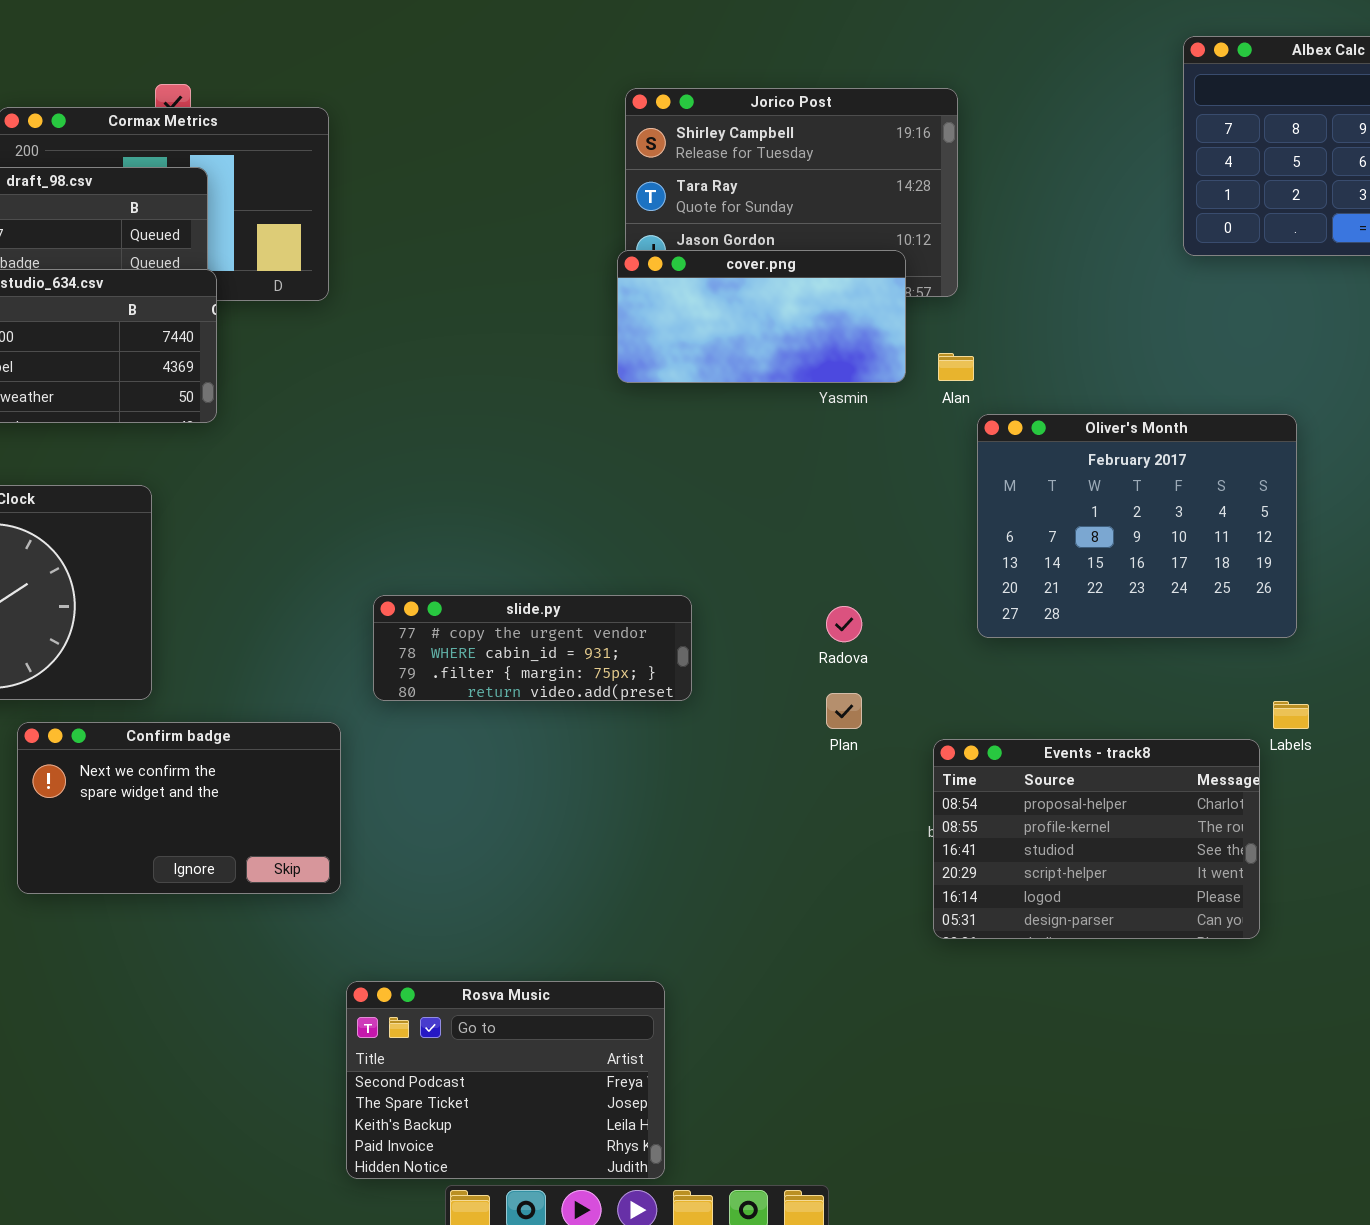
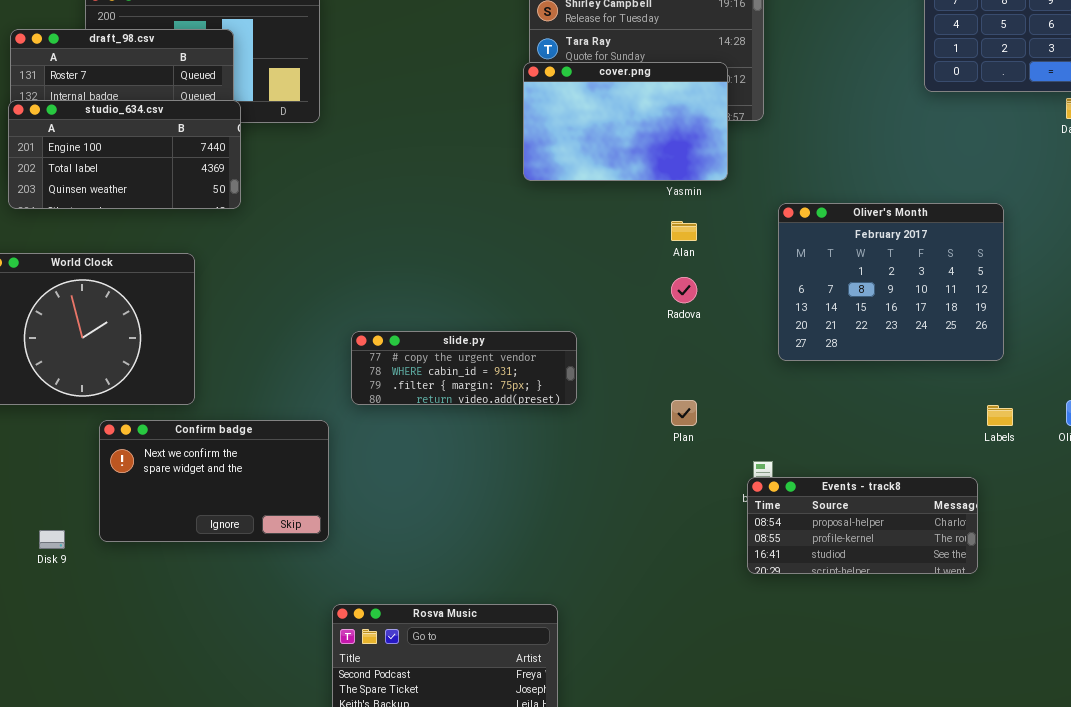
cover.png: [617,250,906,383] -> [523,62,728,181], resized
Alan: [938,353,974,381] -> [671,221,697,241], moved
Radova: [826,606,862,642] -> [671,277,697,303], moved
Events - track8: [933,739,1260,939] -> [747,477,978,574], resized

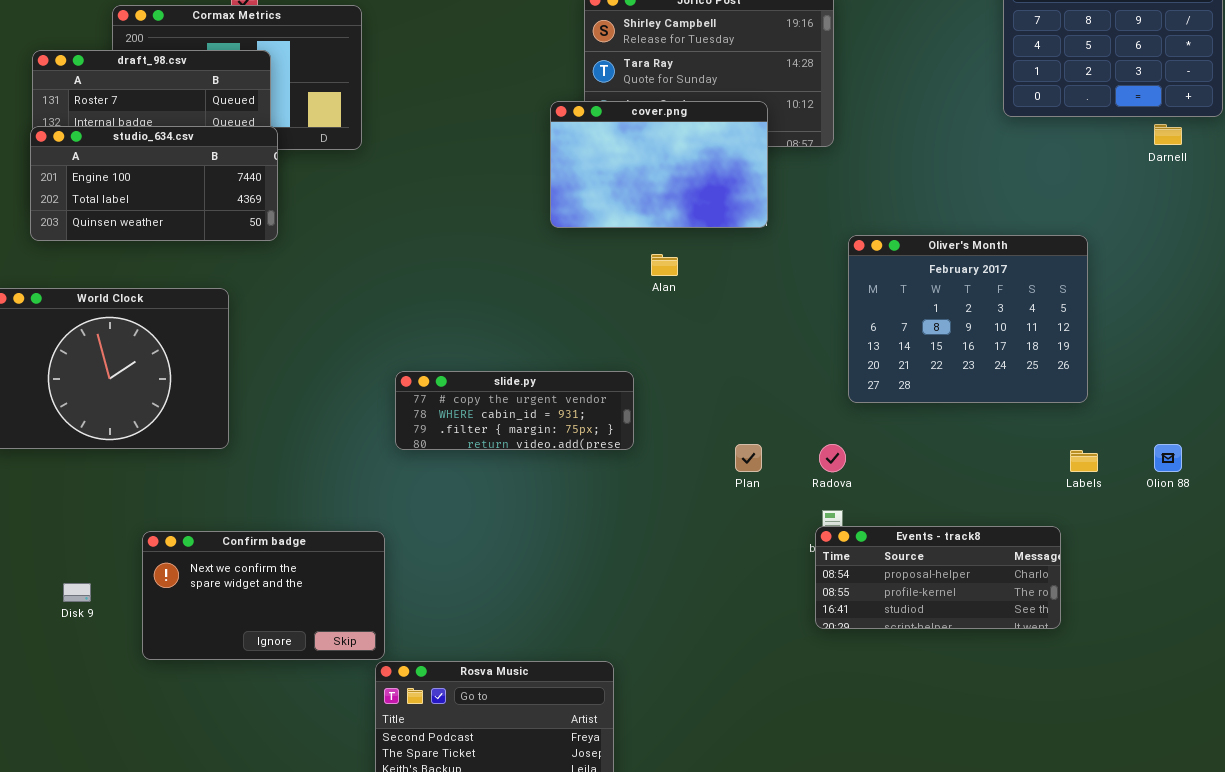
cover.png: [523,62,728,181] -> [550,101,768,228], moved
Alan: [671,221,697,241] -> [651,254,678,276], moved
Radova: [671,277,697,303] -> [819,444,846,472], moved
Confirm badge: [99,420,329,542] -> [142,531,385,660], moved

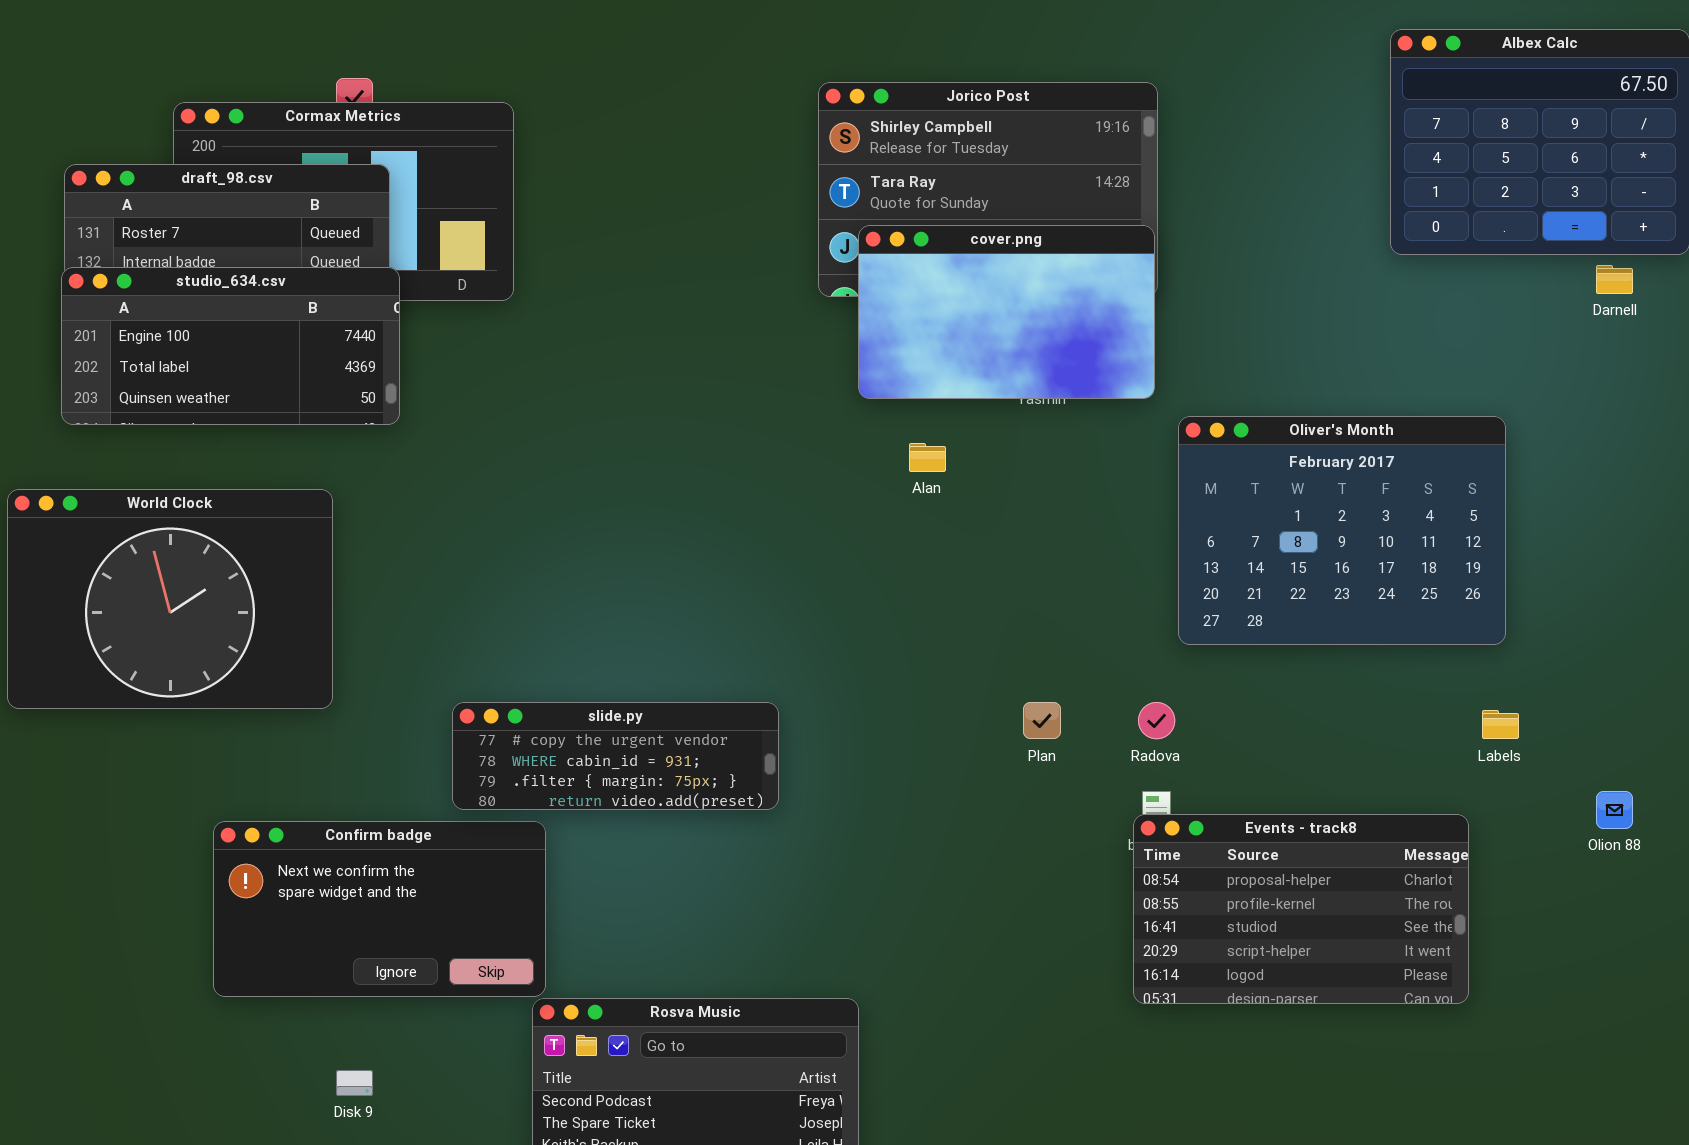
cover.png: [550,101,768,228] -> [858,225,1155,399], moved
slide.py: [395,371,634,450] -> [452,702,779,810], moved
Olion 88: [1154,444,1182,472] -> [1596,791,1633,829], moved
Events - track8: [815,526,1061,629] -> [1133,814,1469,1004], resized
Disk 9: [63,583,91,602] -> [336,1070,373,1096], moved

